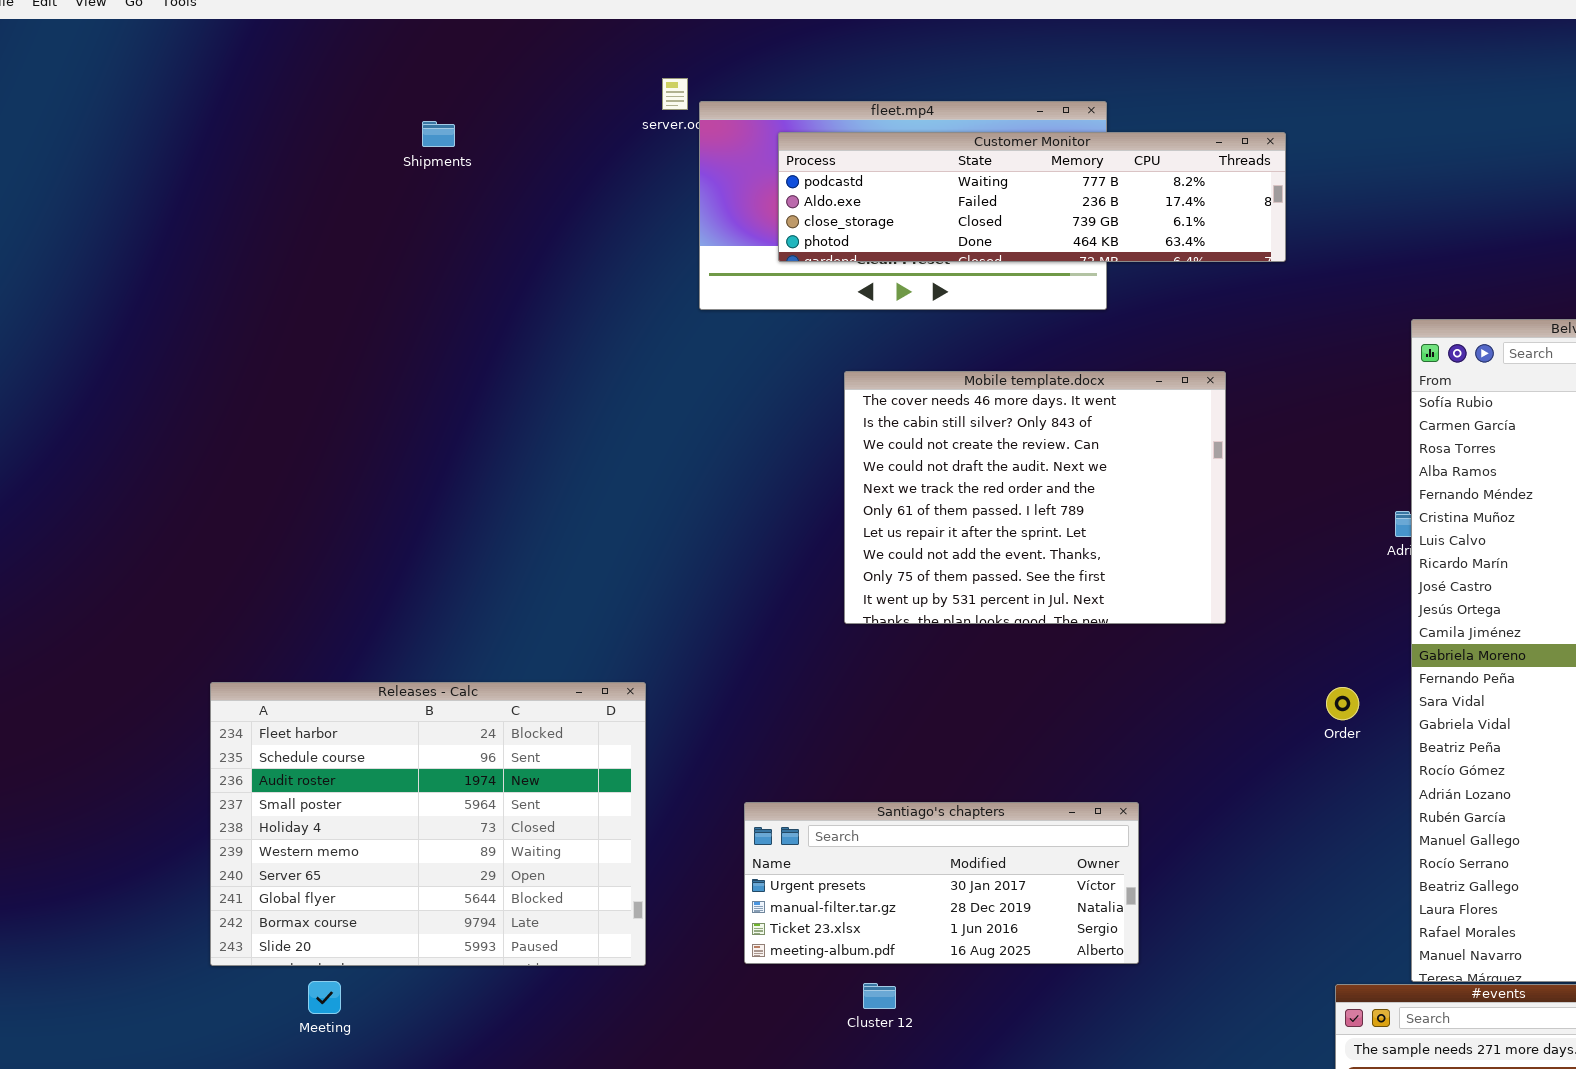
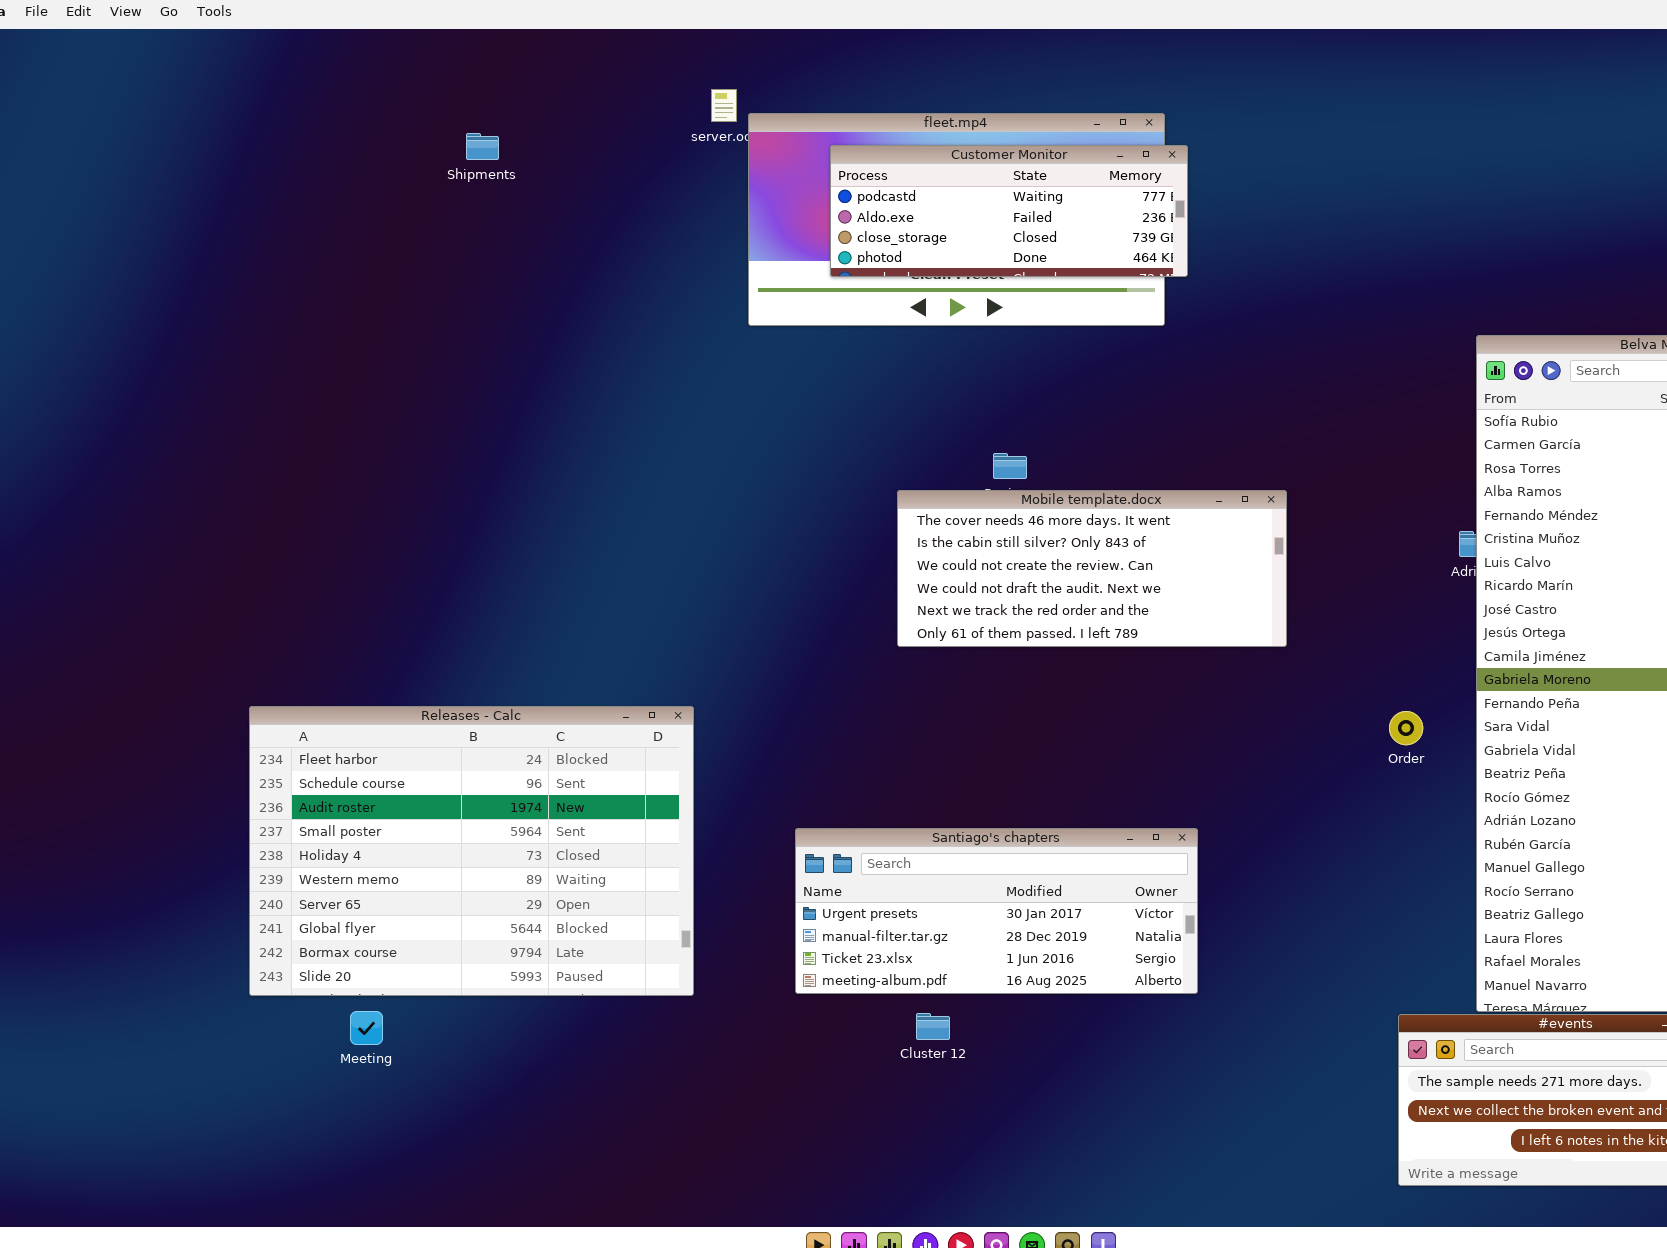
Customer Monitor: [778,132,1286,262] -> [830,145,1188,277], resized
Mobile template.docx: [844,371,1226,624] -> [897,490,1287,647], resized

